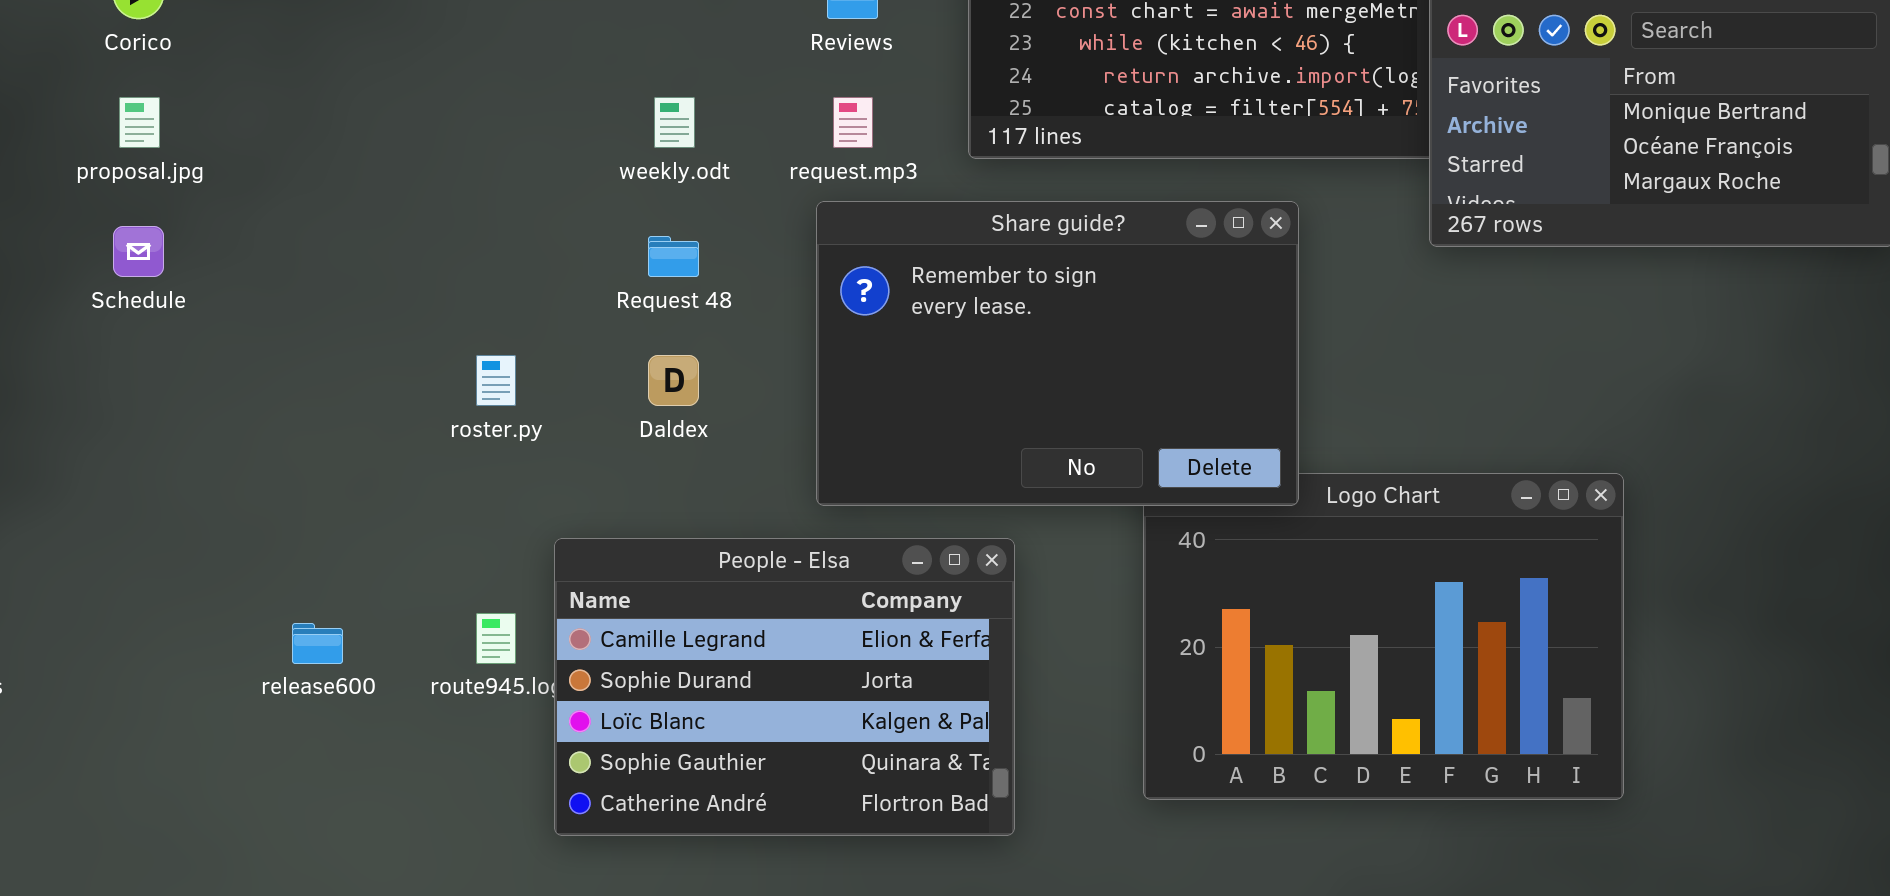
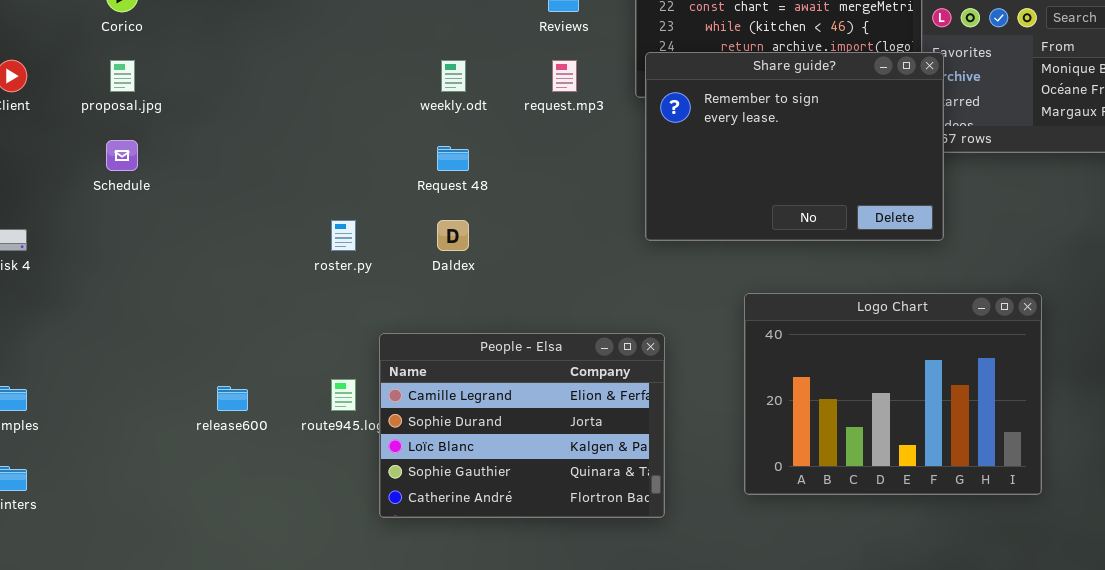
Share guide?: [816,201,1299,506] -> [645,52,944,241], moved

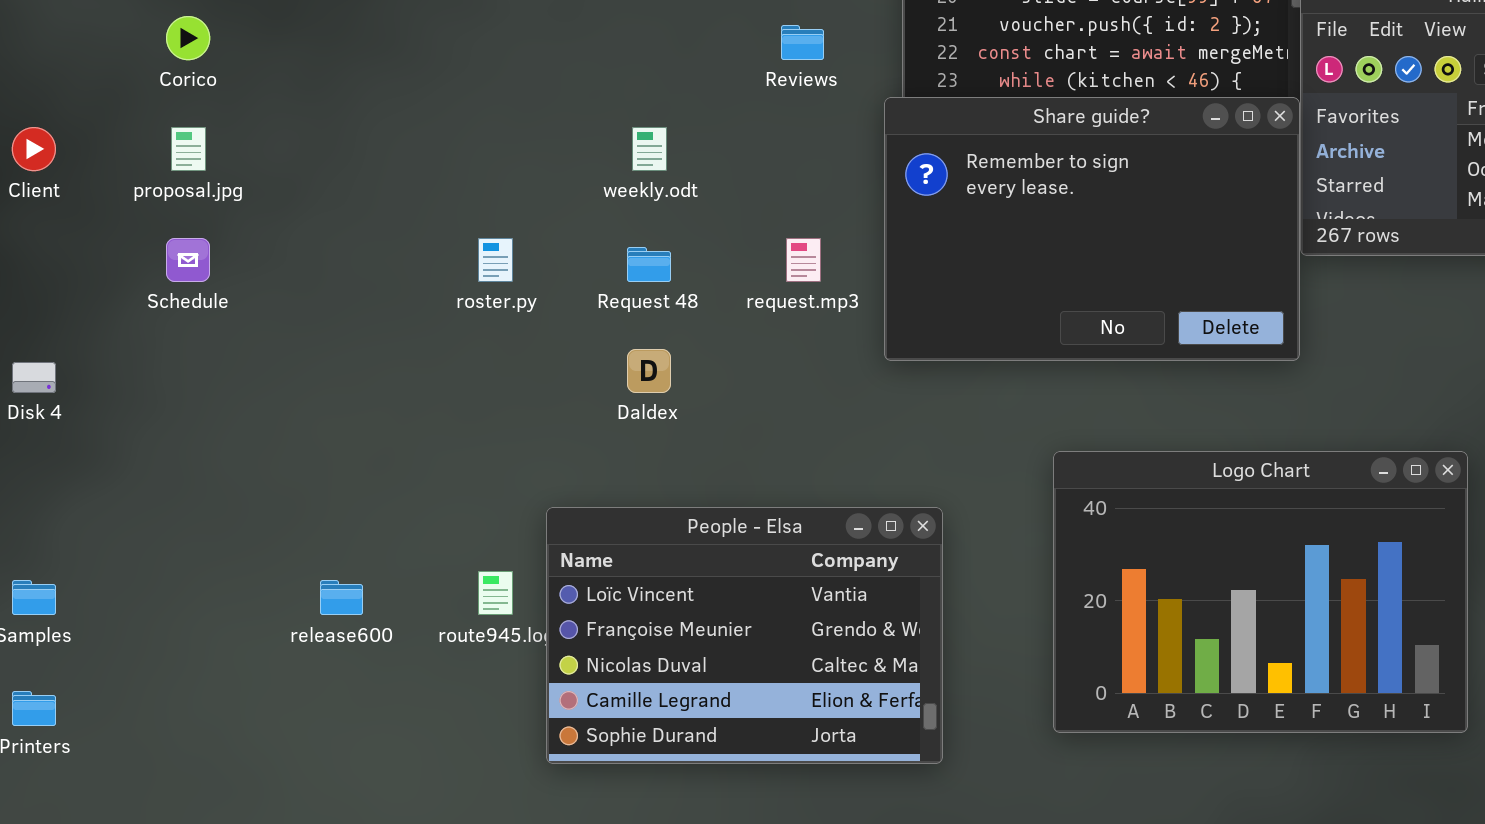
Share guide?: [645,52,944,241] -> [884,97,1300,361], moved
request.mp3: [552,60,577,92] -> [786,238,821,282], moved
roster.py: [331,220,356,251] -> [478,238,513,282], moved
People - Elsa: [379,333,665,518] -> [546,507,943,764], scrolled up 3 rows

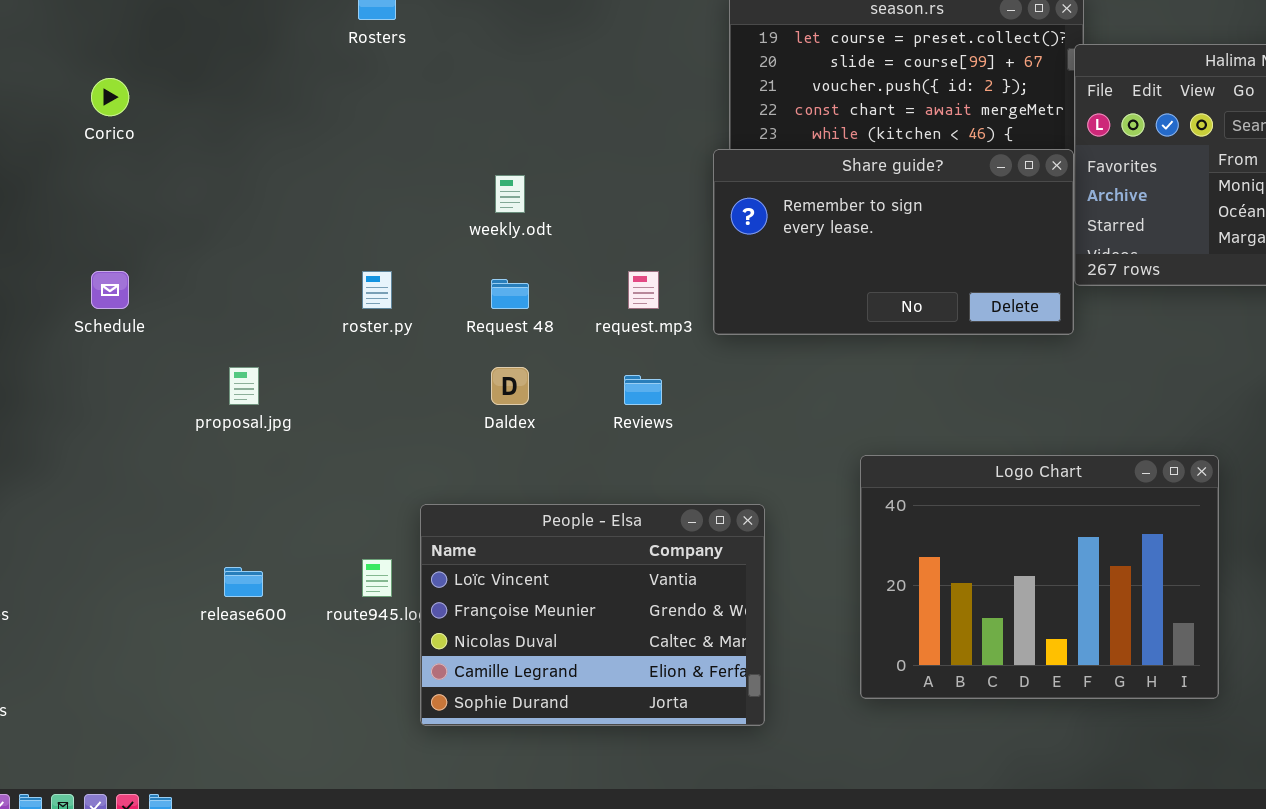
Reviews: [781,25,824,60] -> [624,375,662,405], moved
Share guide?: [884,97,1300,361] -> [713,149,1074,335], resized
proposal.jpg: [171,127,206,171] -> [229,367,259,405], moved

